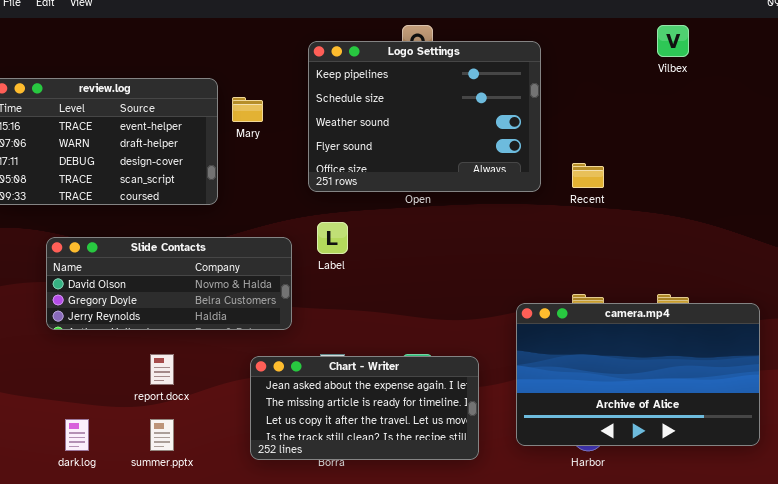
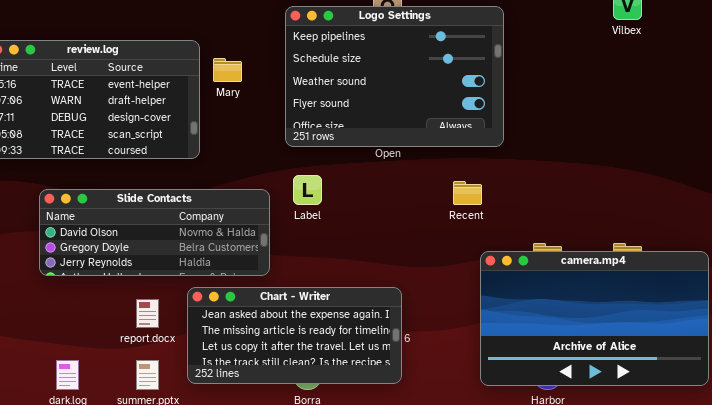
Recent: [572,163,604,188] -> [453,181,482,205], moved
Chart - Writer: [250,356,479,460] -> [187,287,402,384], moved

